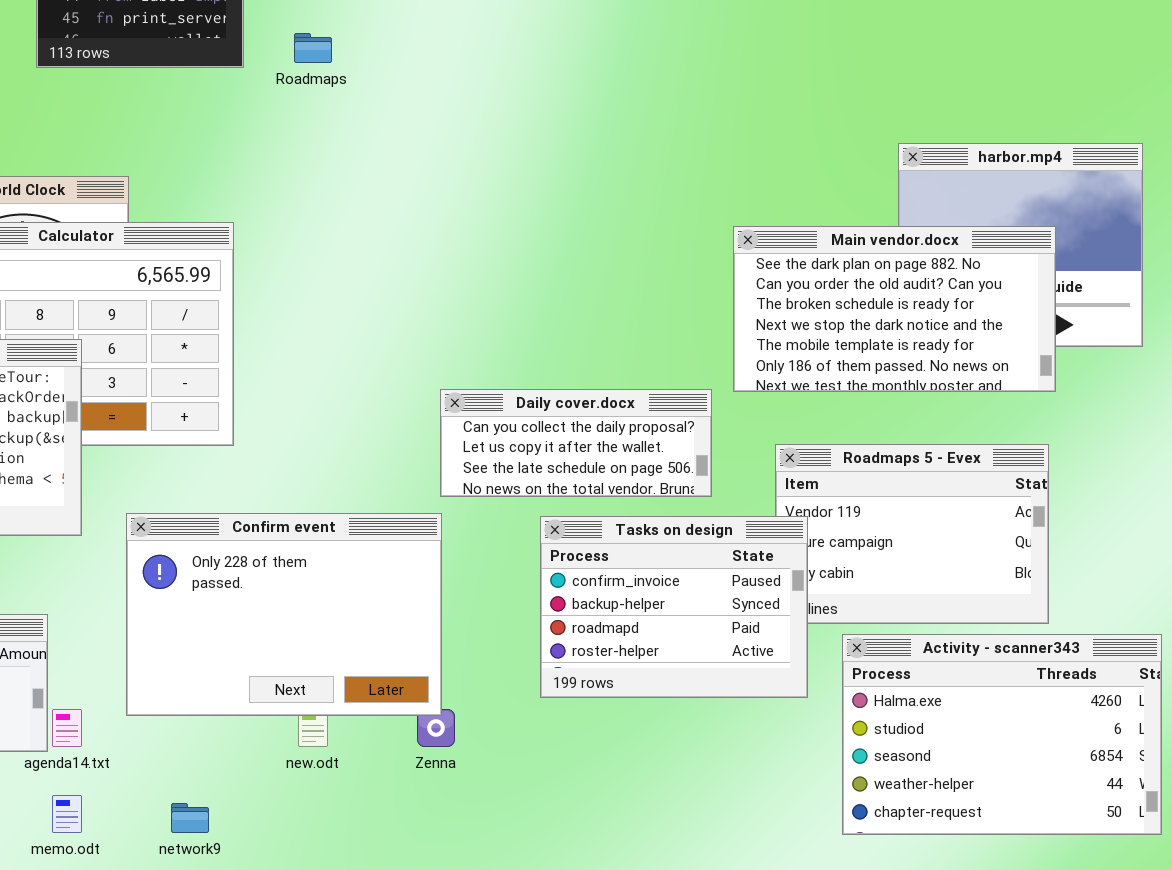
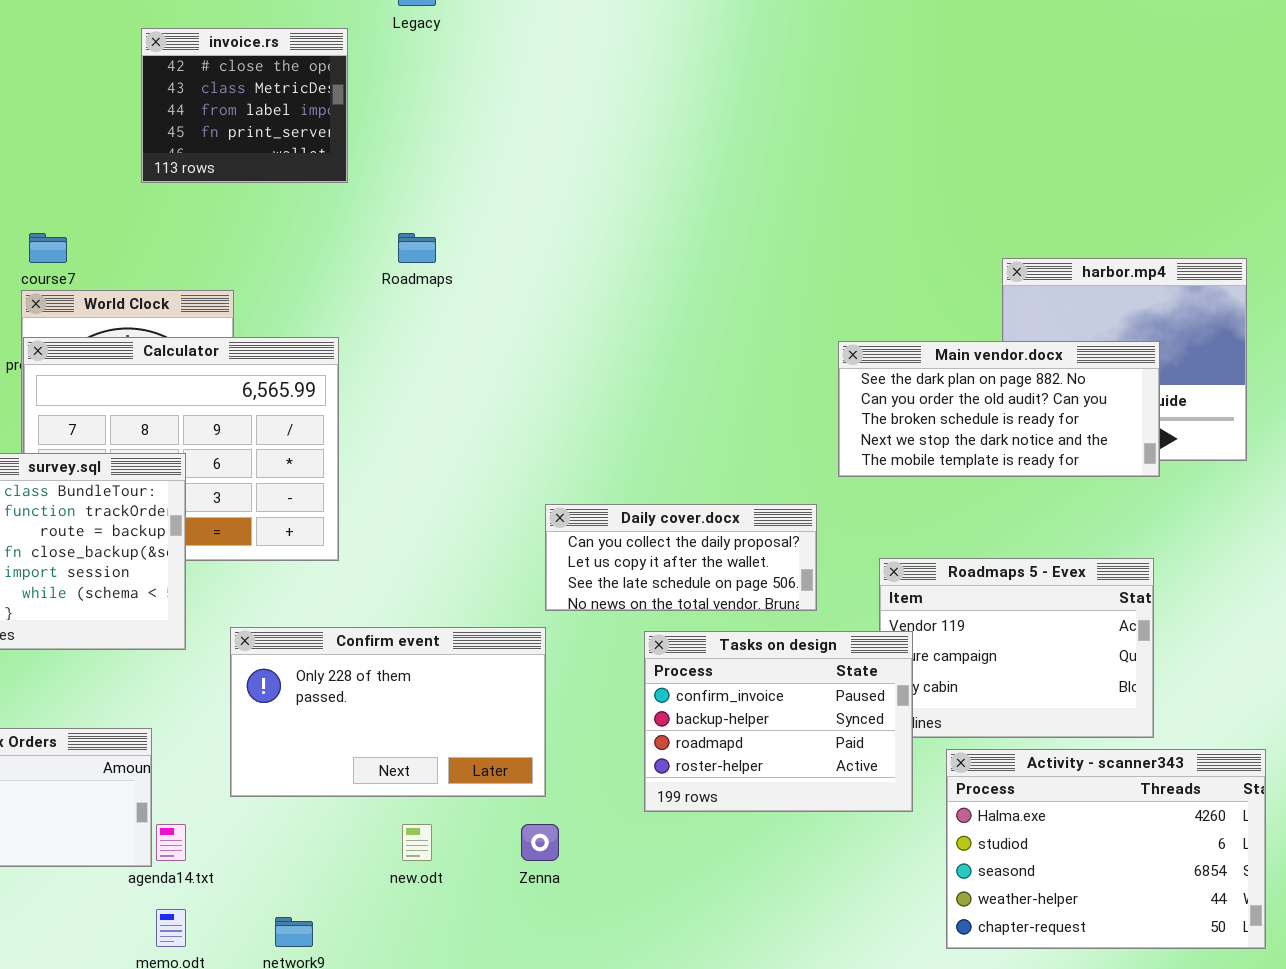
Roadmaps: [294,33,332,63] -> [398,233,436,263], moved
Main vendor.docx: [733,226,1056,392] -> [838,341,1160,477], resized
Confirm event: [126,513,442,716] -> [230,627,546,797], resized

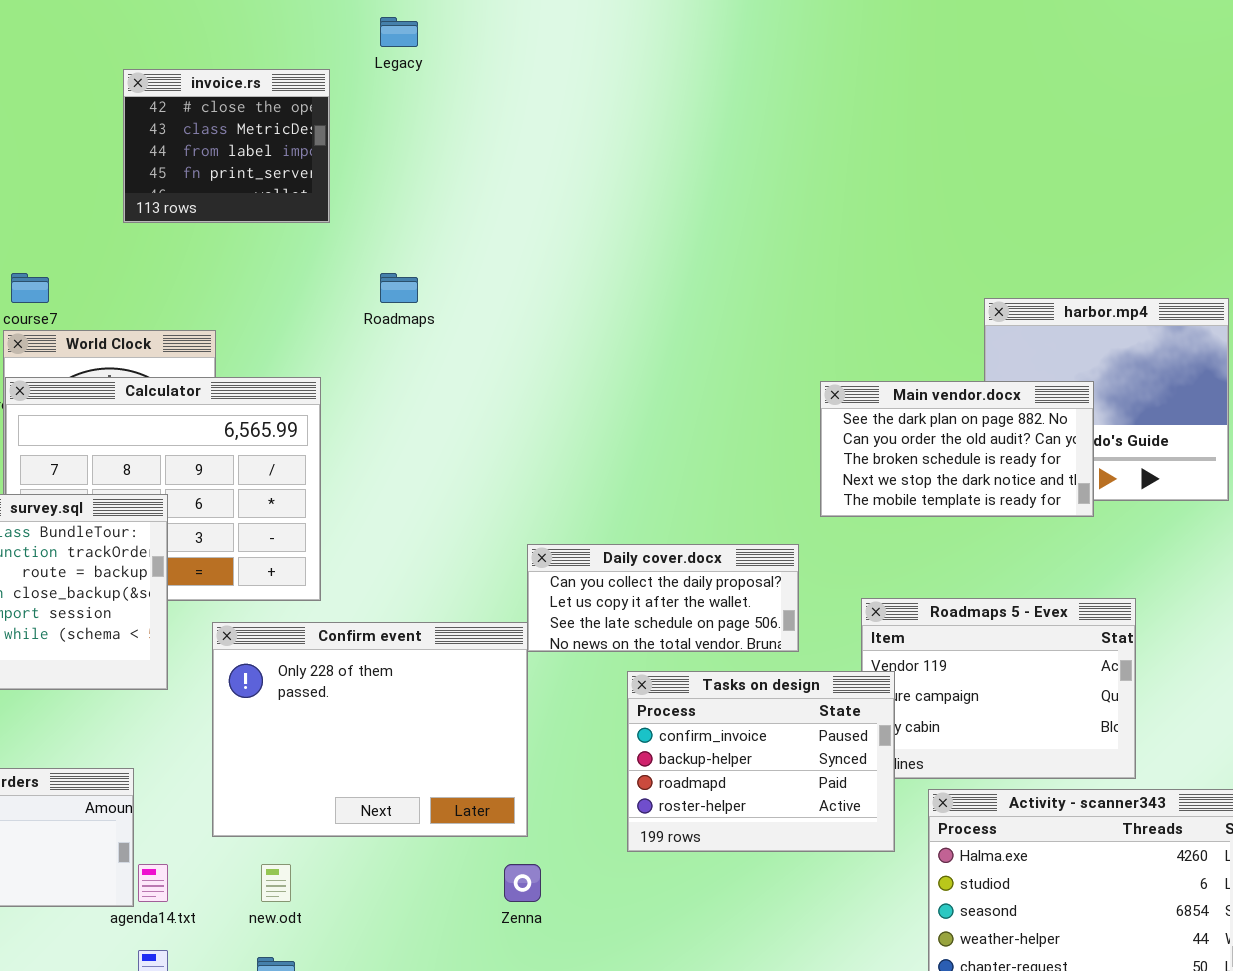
Main vendor.docx: [838,341,1160,477] -> [820,381,1094,517], resized
Confirm event: [230,627,546,797] -> [212,622,528,837], resized
new.odt: [402,824,432,861] -> [261,864,291,902], moved

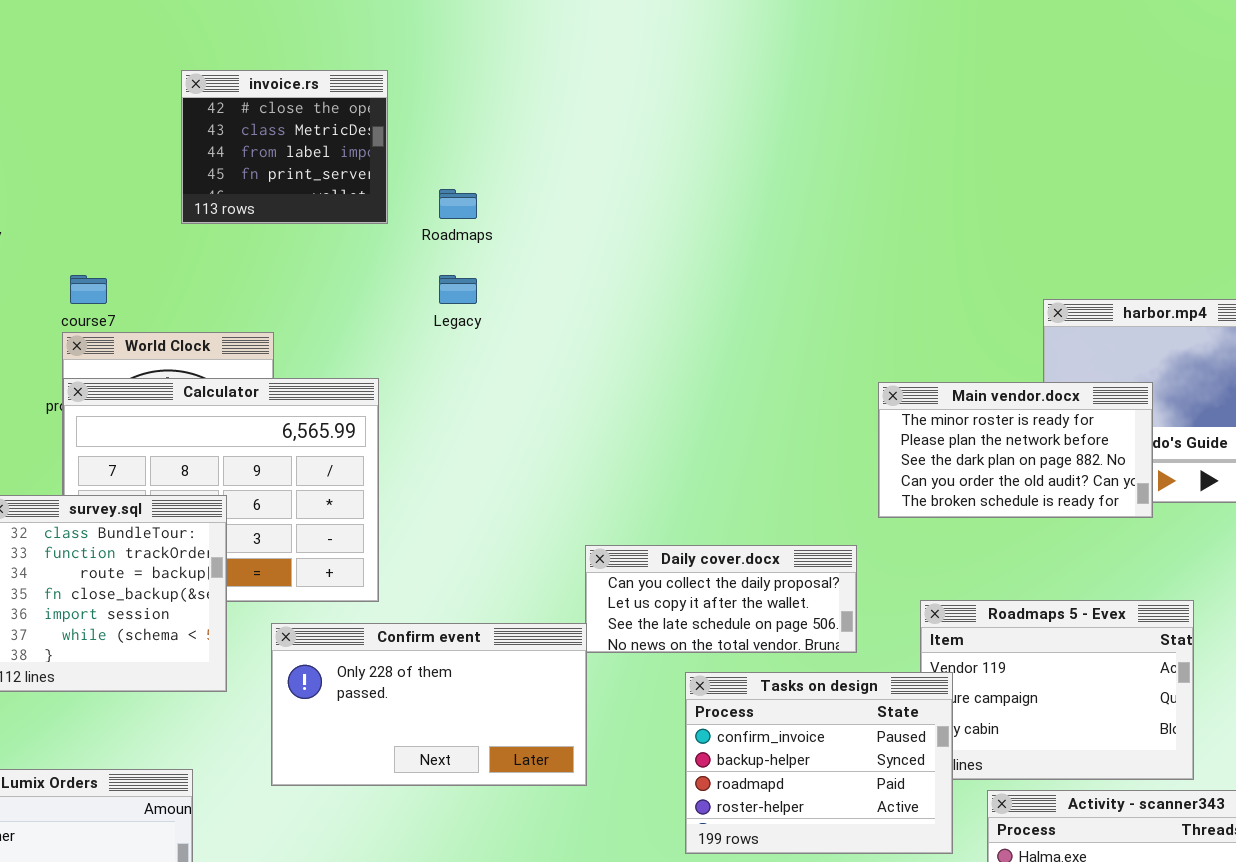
Legacy: [380,17,418,47] -> [439,275,477,304], moved
Roadmaps: [380,273,418,303] -> [439,189,477,219], moved
Main vendor.docx: [820,381,1094,517] -> [878,382,1153,518], scrolled up 2 rows
Confirm event: [212,622,528,837] -> [271,623,587,786], resized

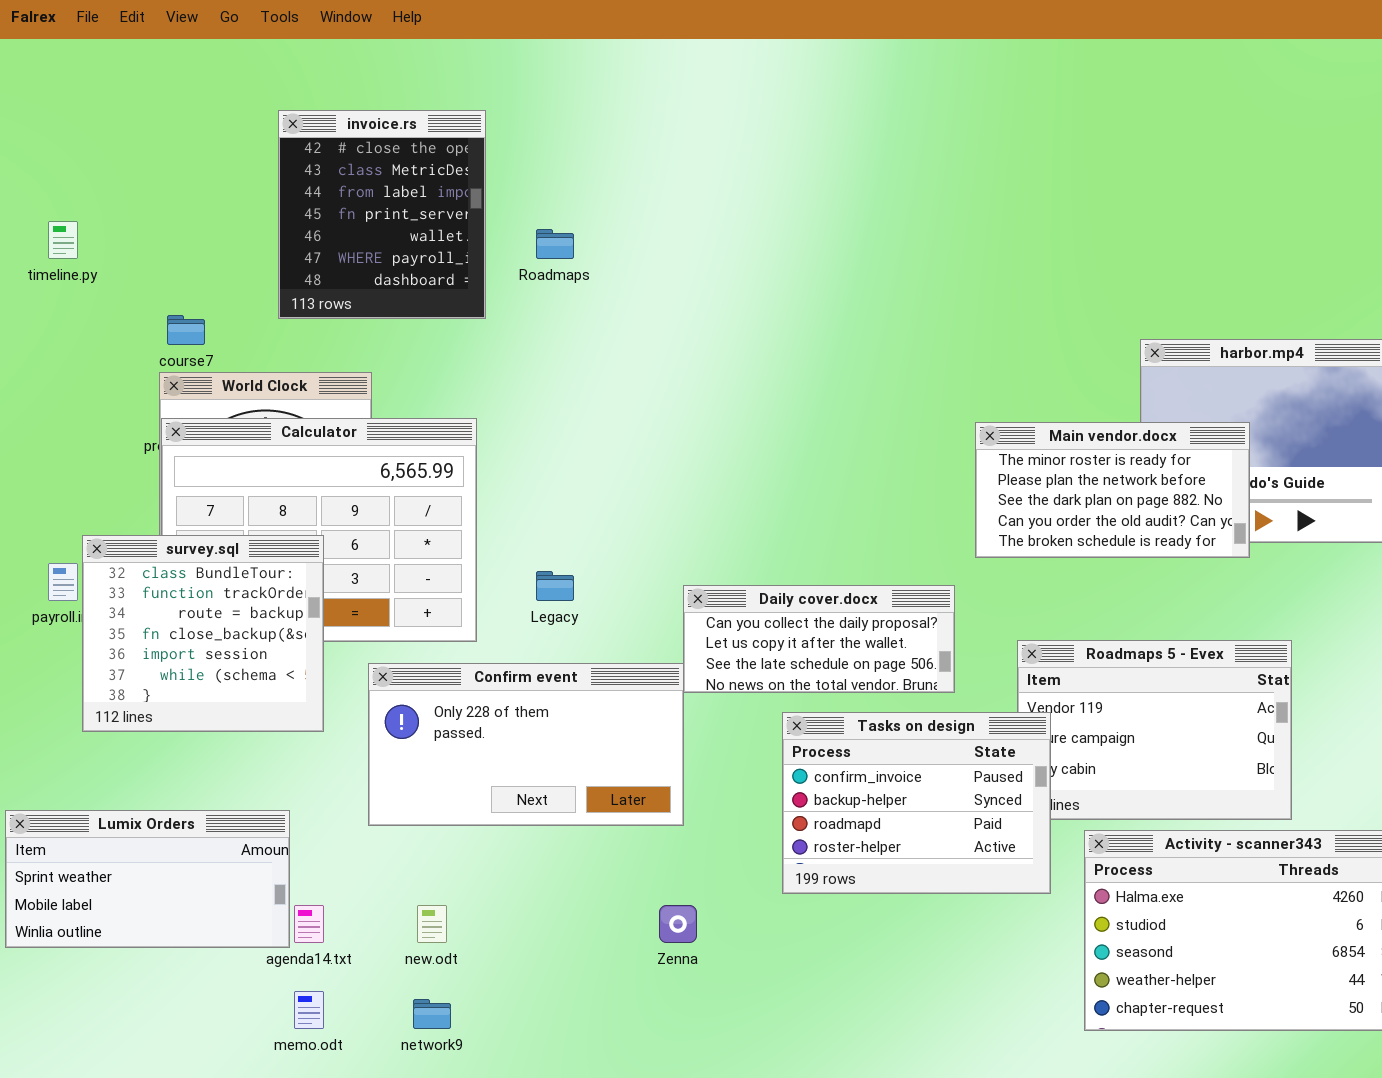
invoice.rs: [181,70,388,224] -> [278,110,486,319], resized
Legacy: [439,275,477,304] -> [536,571,574,601], moved

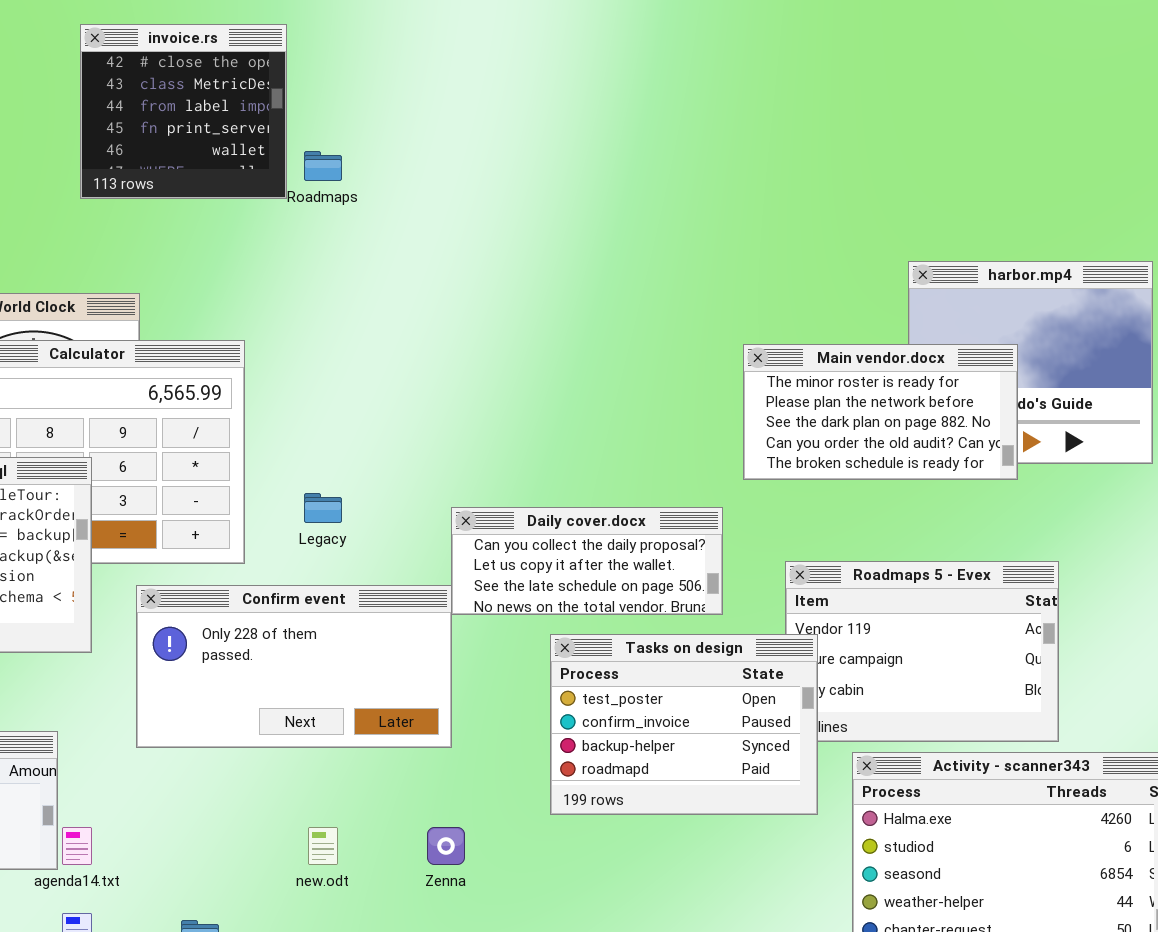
invoice.rs: [278,110,486,319] -> [80,24,287,199], moved, resized
Tasks on design: [782,712,1051,894] -> [550,634,818,815], scrolled up 1 row
new.odt: [417,905,447,943] -> [308,827,338,865], moved

